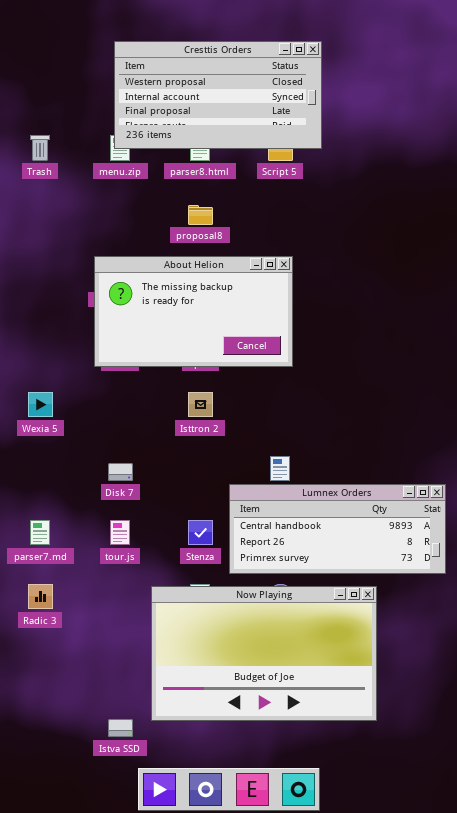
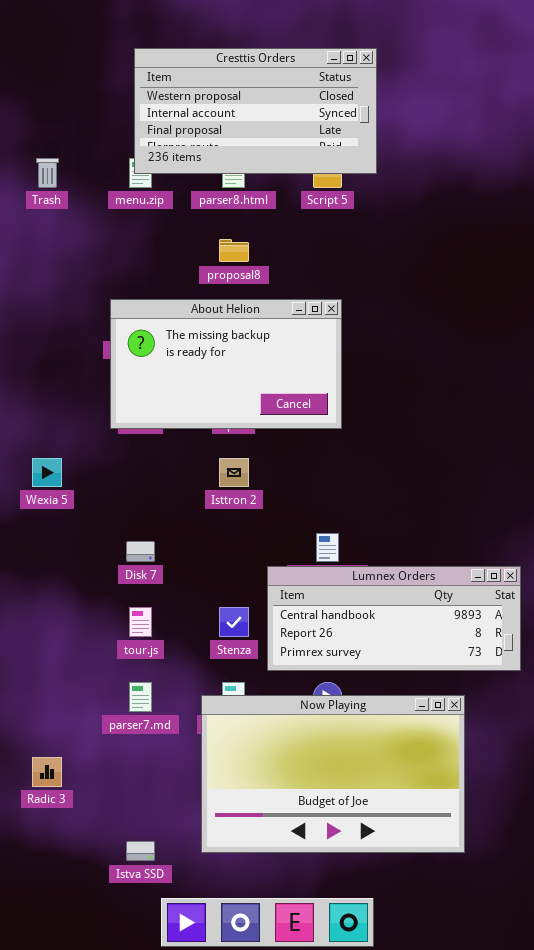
parser7.md: [30,520,50,545] -> [129,682,152,712], moved
Radic 3: [28,584,53,609] -> [32,757,62,787], moved
Now Playing: [151,586,377,721] -> [201,695,465,853], moved

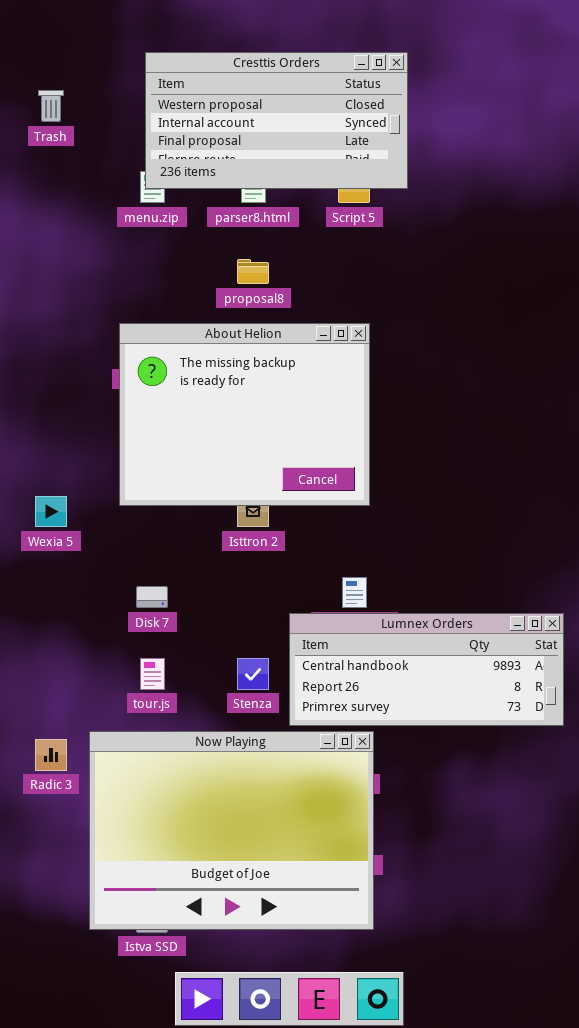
Trash: [36,158,59,188] -> [38,90,64,122], moved
About Helion: [110,299,342,429] -> [119,323,370,506], resized
Now Playing: [201,695,465,853] -> [89,731,374,930], moved, resized
Radic 3: [32,757,62,787] -> [35,739,67,771], moved

